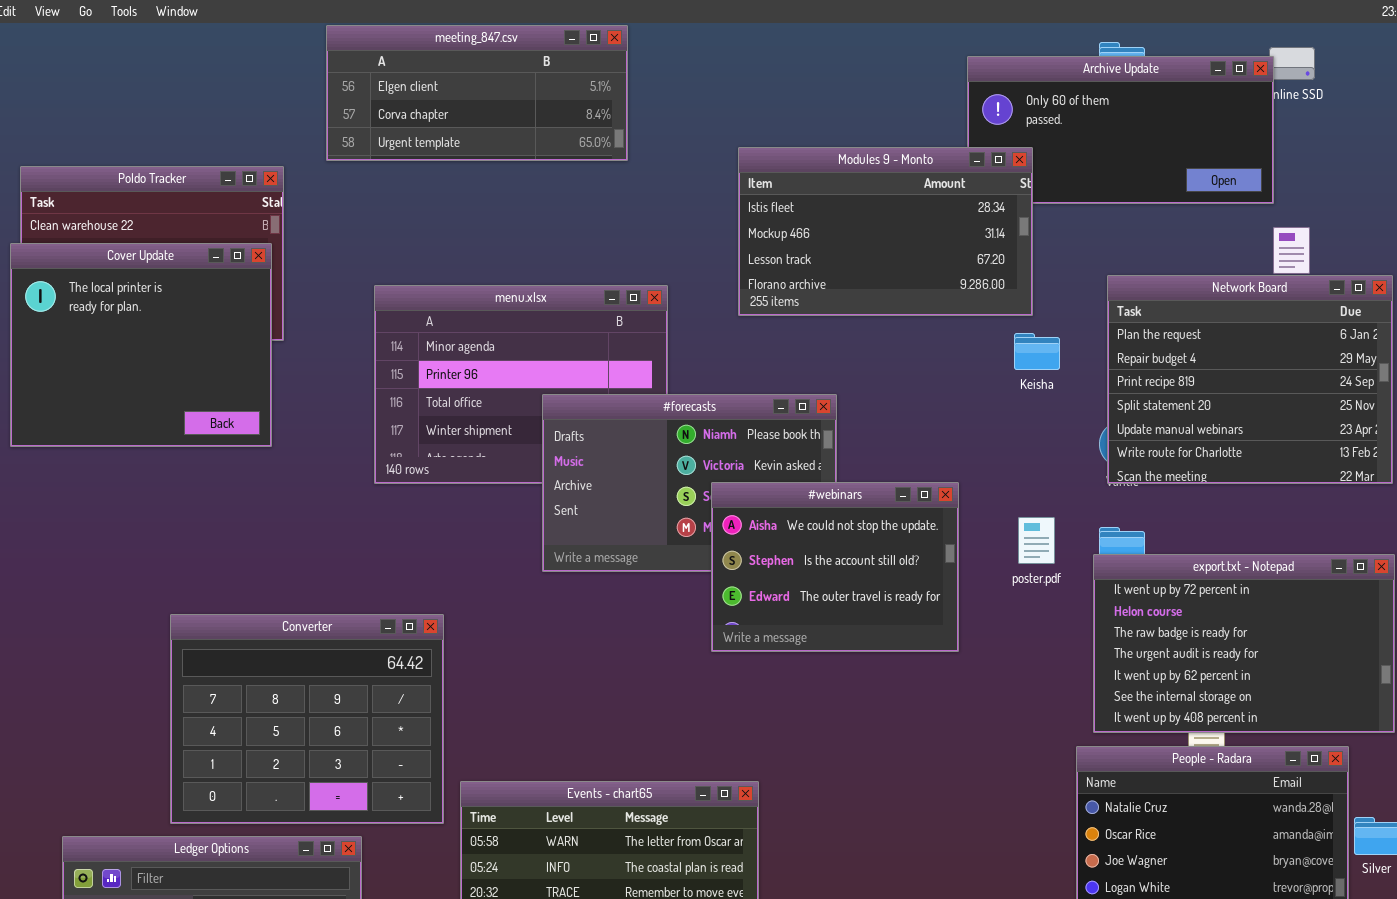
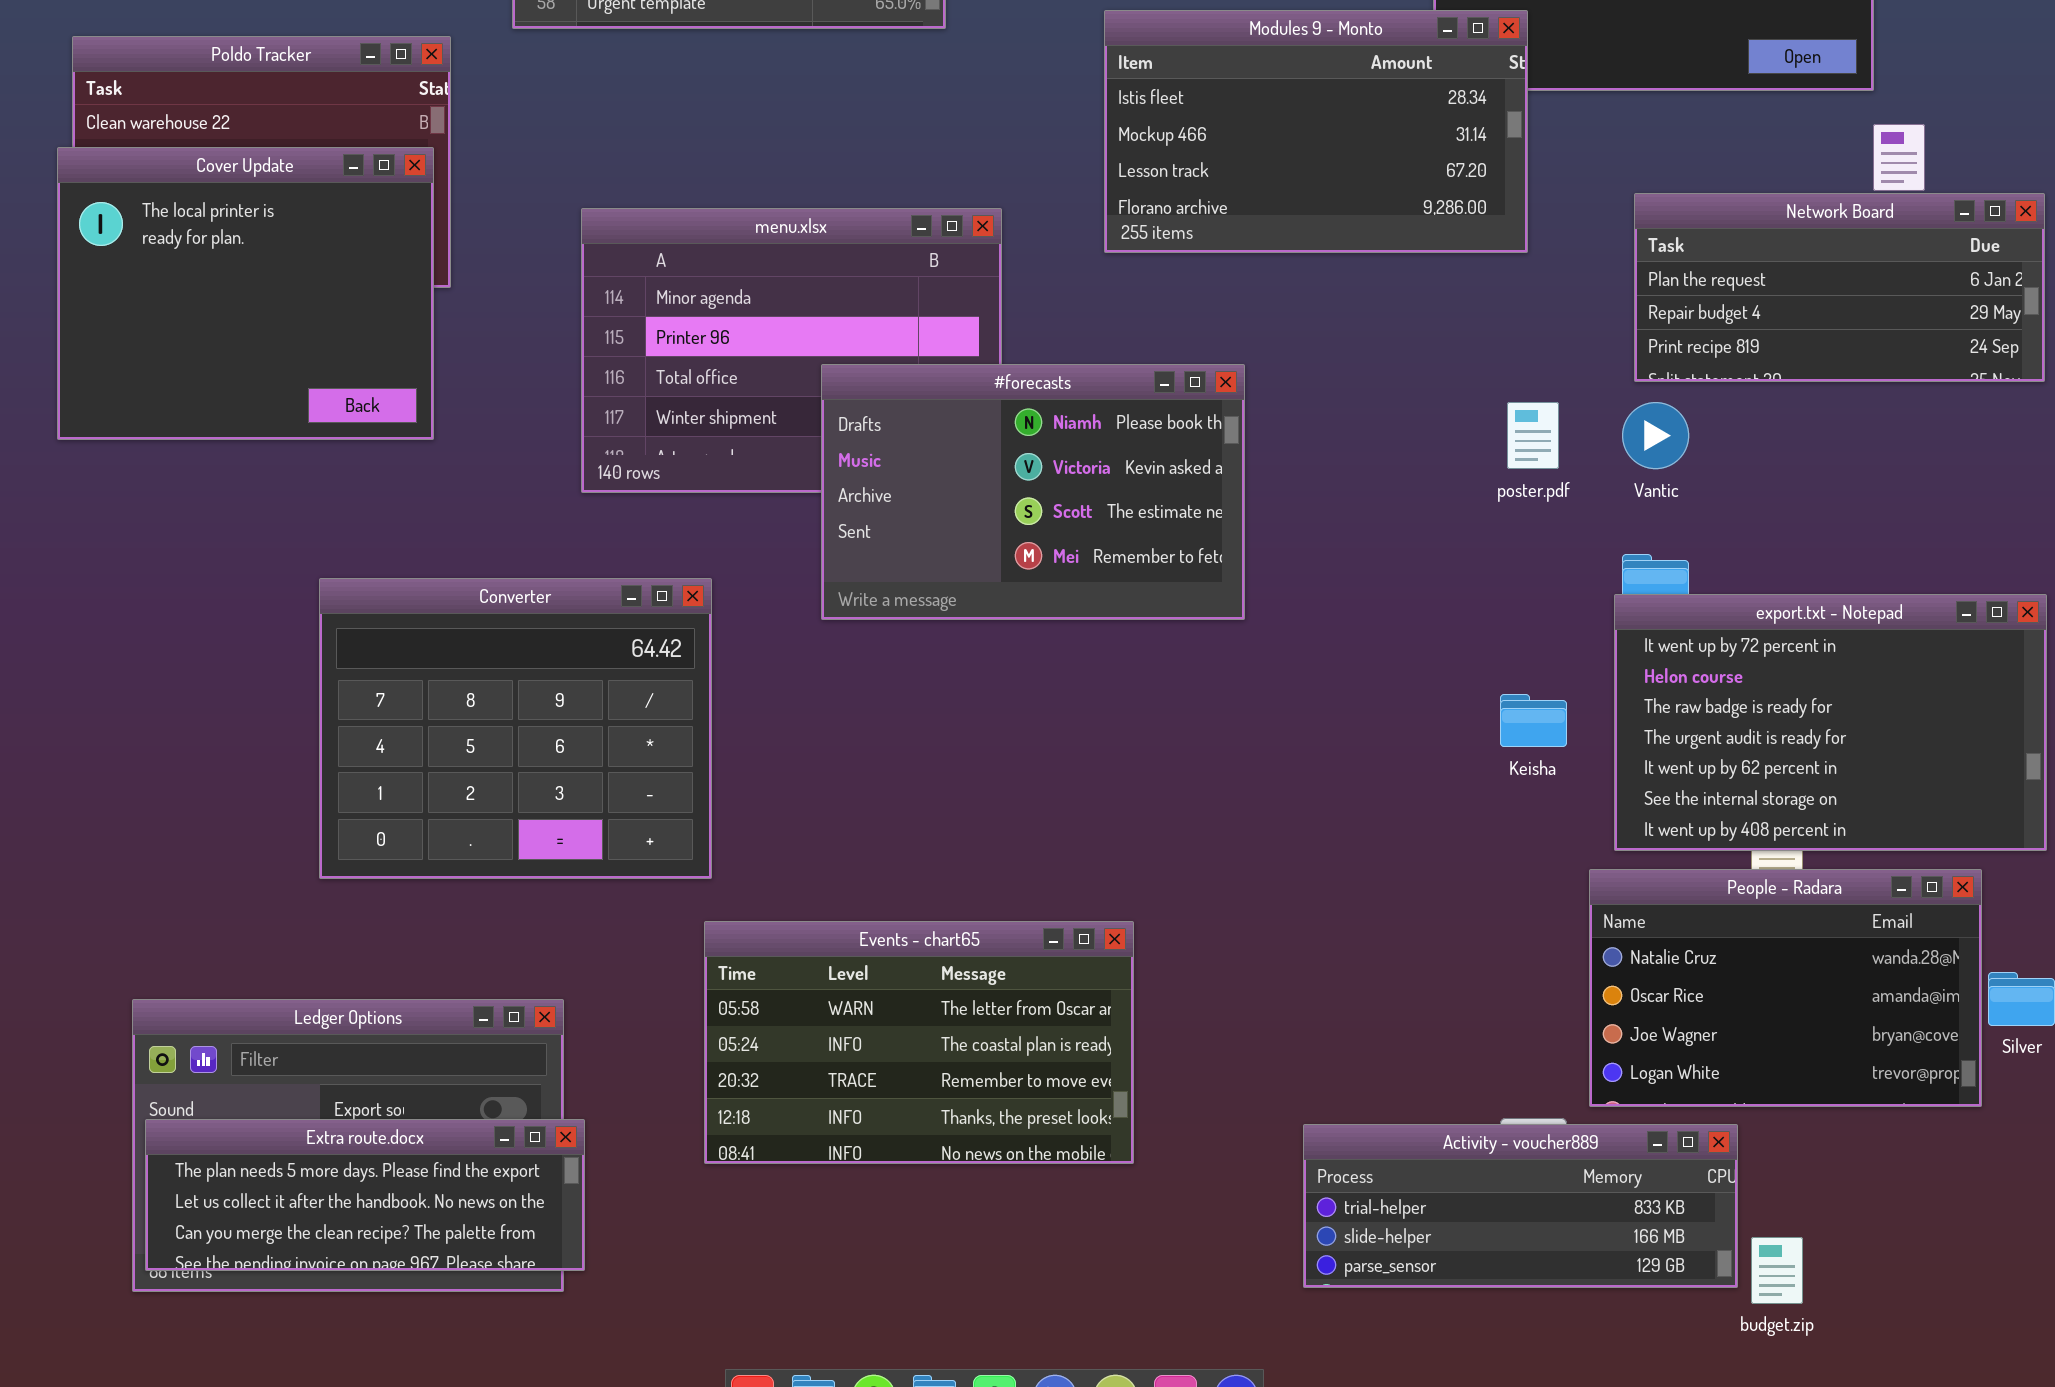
Network Board: [1107,275,1393,484] -> [1634,193,2045,382], resized
Keisha: [1014,333,1060,370] -> [1500,694,1567,747], moved
#webinars: [711,482,959,652] -> none, closed
poster.pdf: [1018,517,1055,564] -> [1507,402,1559,469], moved
Converter: [170,614,444,824] -> [319,578,712,879], moved

